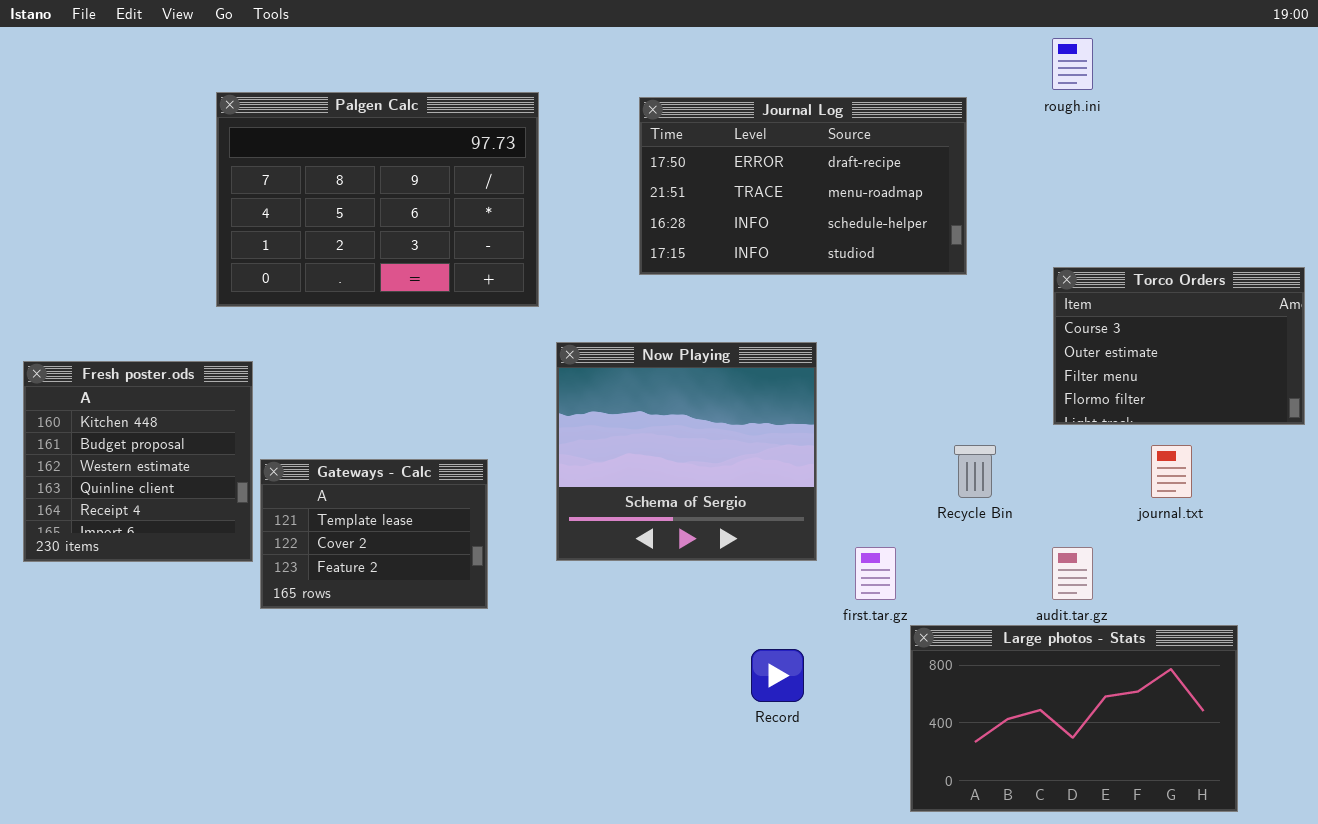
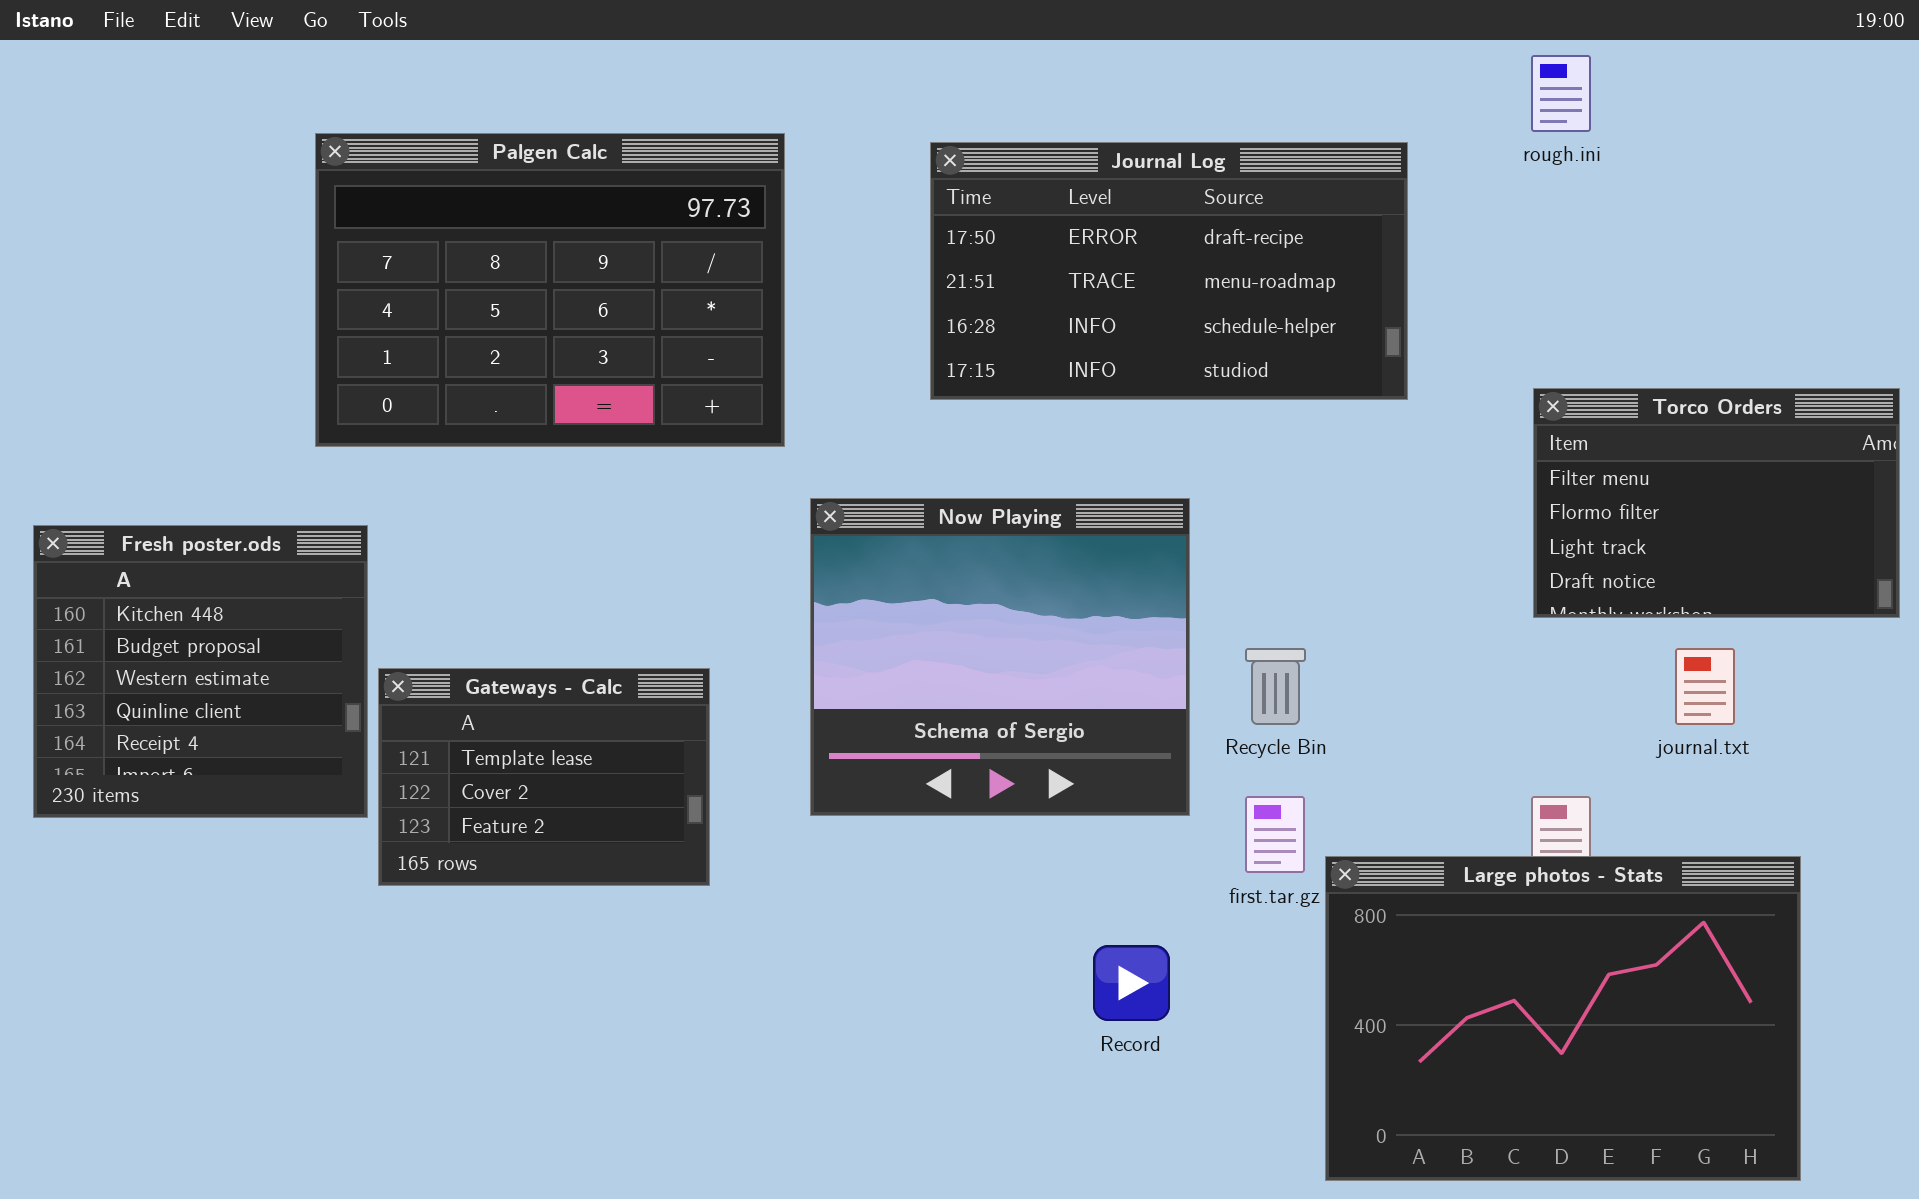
Torco Orders: [1053,267,1305,425] -> [1533,388,1900,618], scrolled down 2 rows
Recycle Bin: [954,445,996,498] -> [1245,648,1306,725], moved
Large photos - Stats: [910,625,1238,812] -> [1325,856,1801,1181], resized

